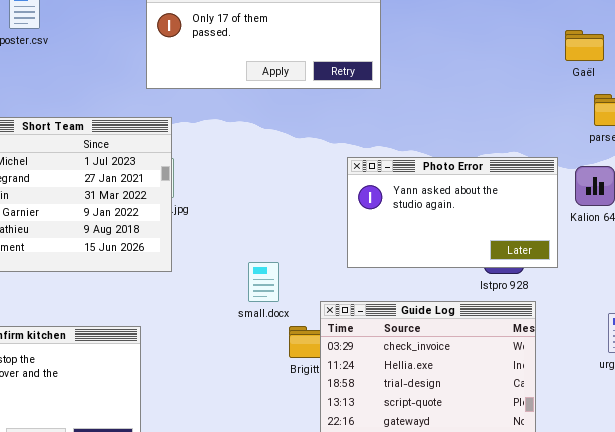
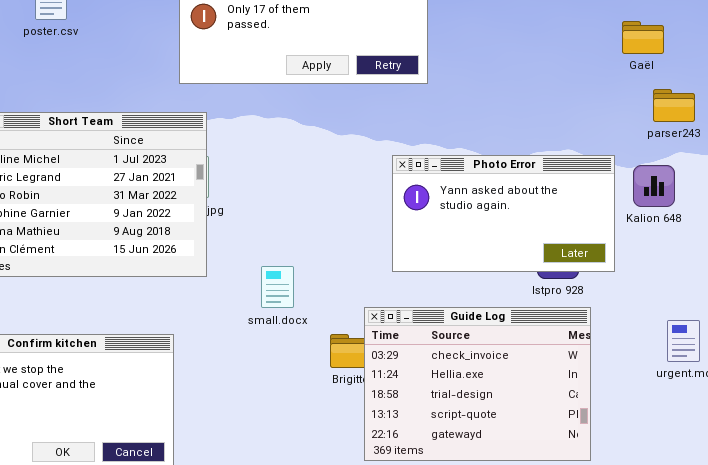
small.docx: [248,262,279,302] -> [261,266,294,308], moved

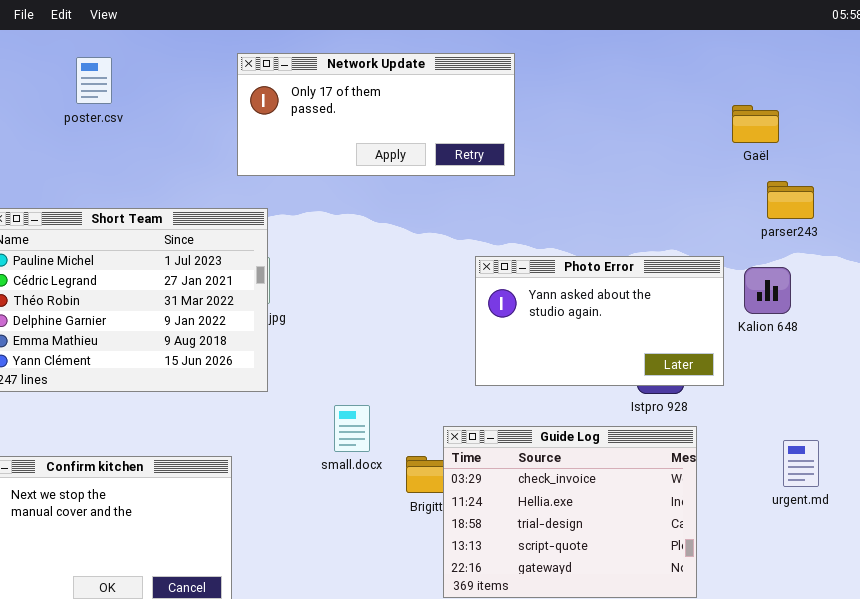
small.docx: [261,266,294,308] -> [334,405,370,452], moved

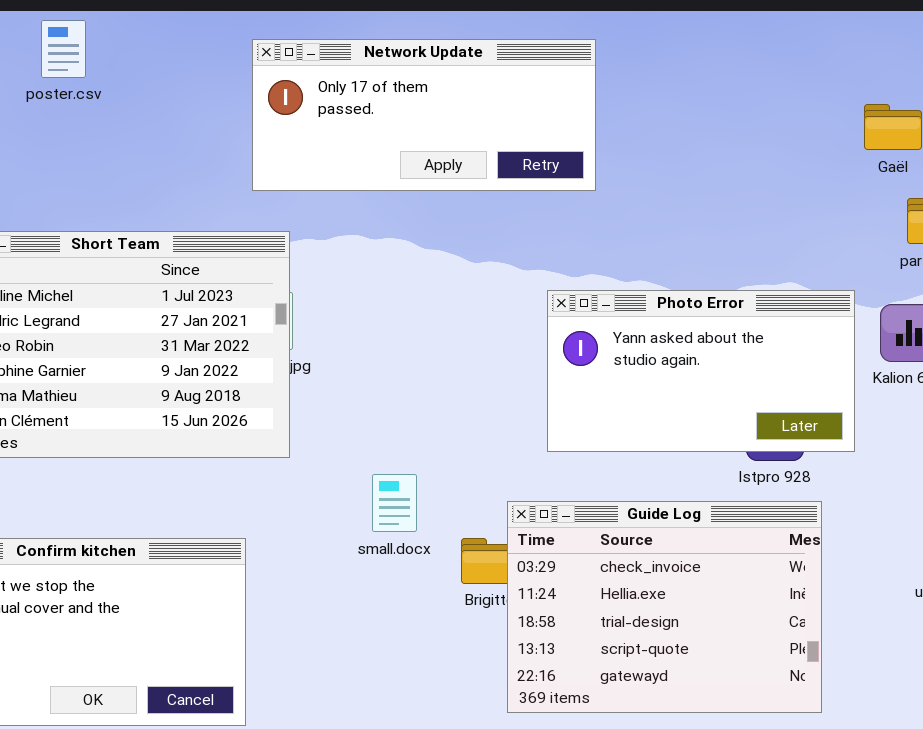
poster.csv: [76,57,112,104] -> [41,20,86,78], moved

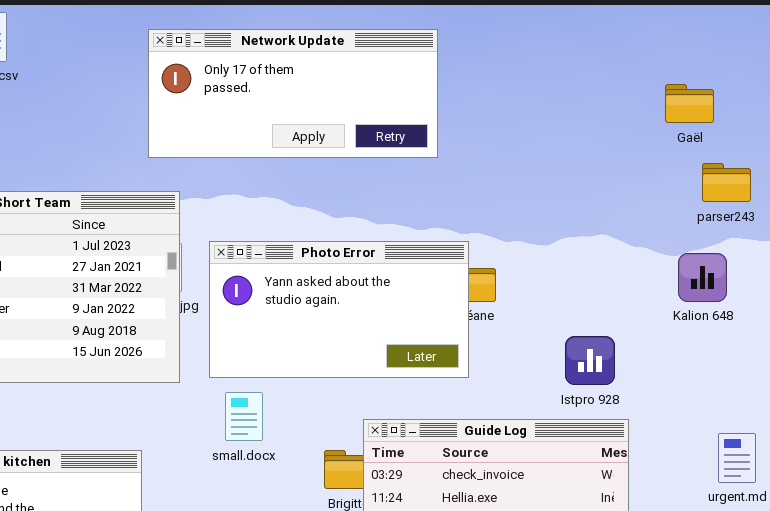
Photo Error: [547,290,855,452] -> [209,241,469,378], moved
small.docx: [372,474,417,532] -> [225,392,263,441], moved

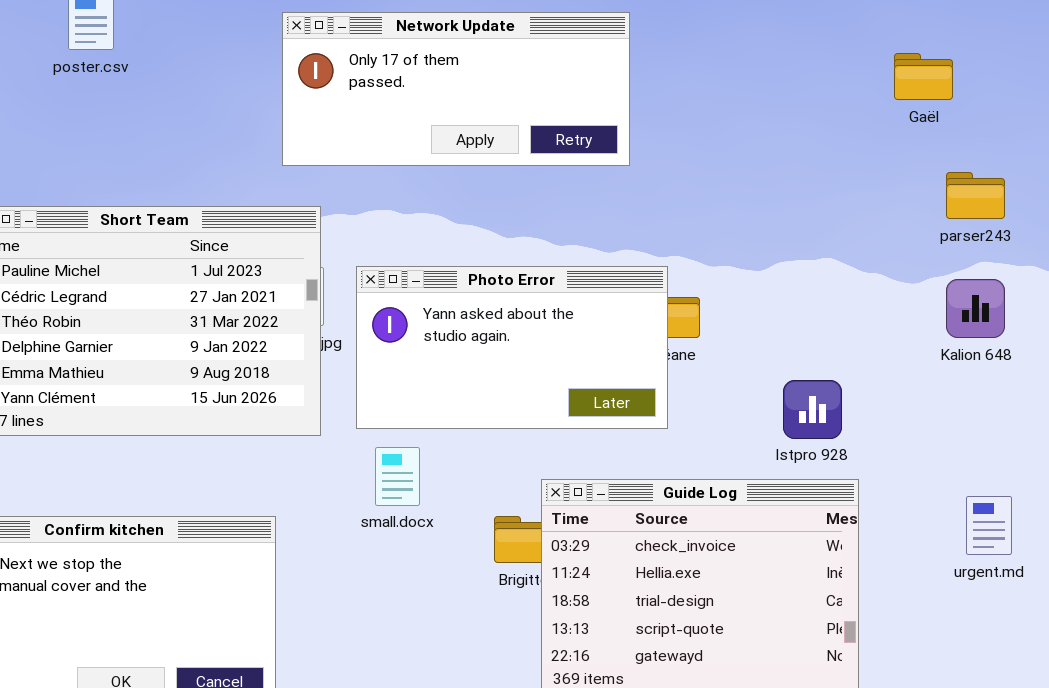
Gaël: [665,84,714,123] -> [894,53,953,100], moved
Kalion 648: [678,253,727,302] -> [946,279,1005,338], moved

